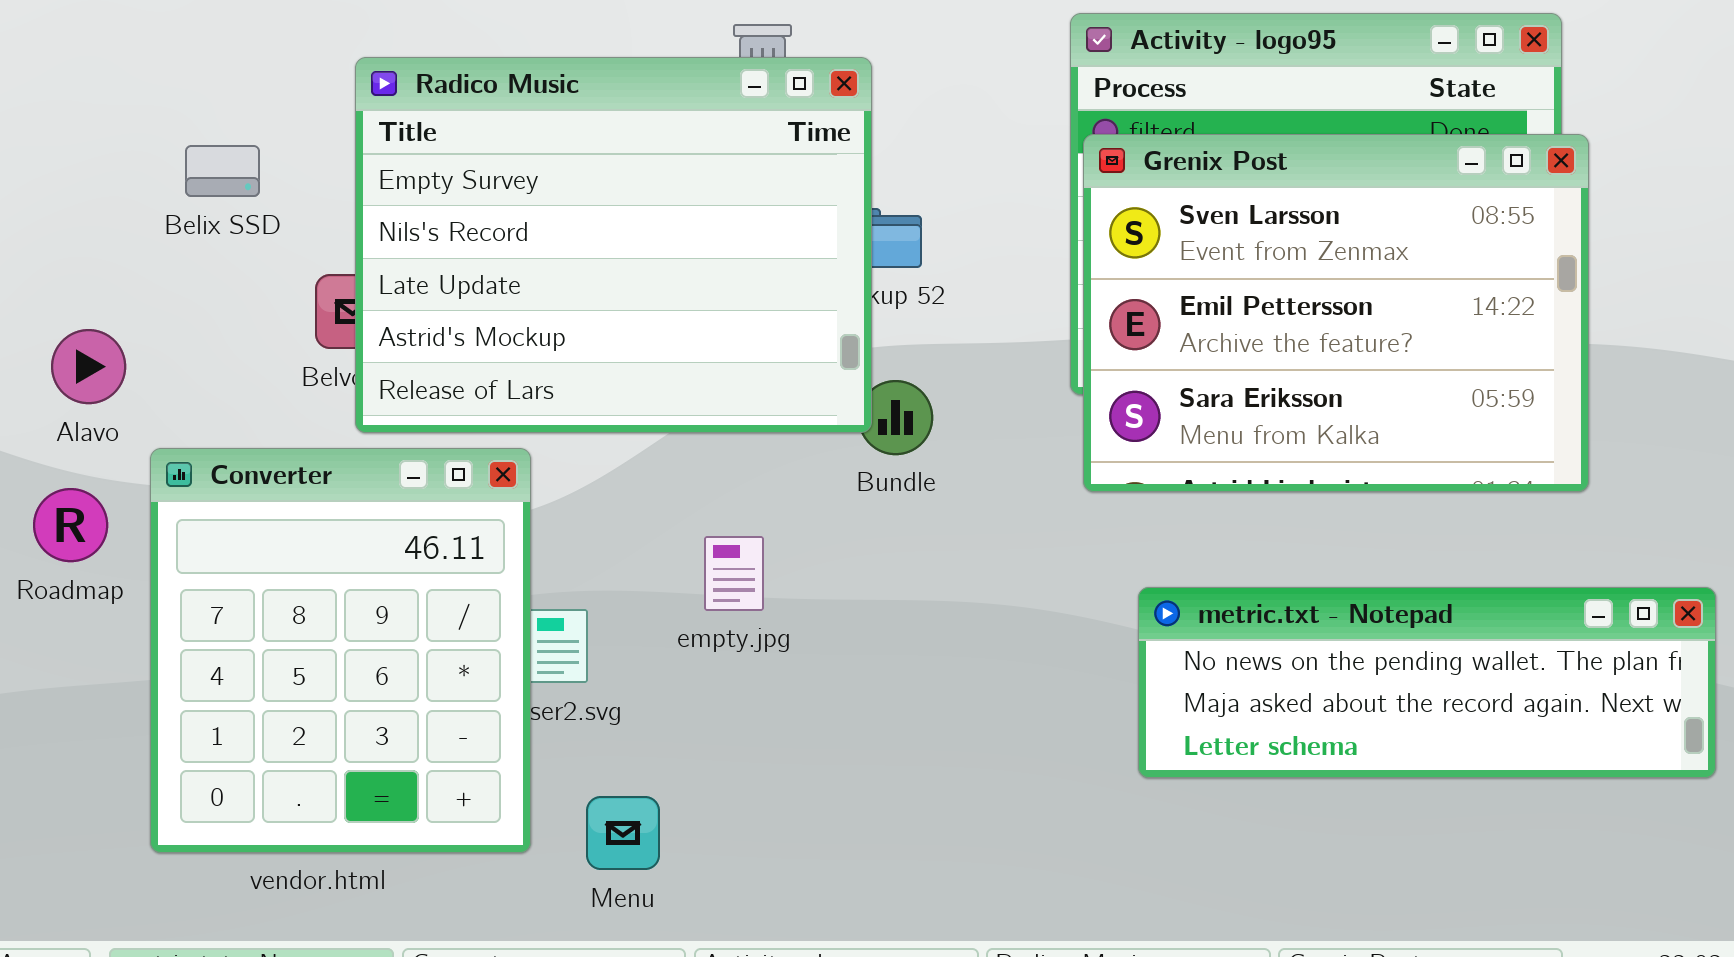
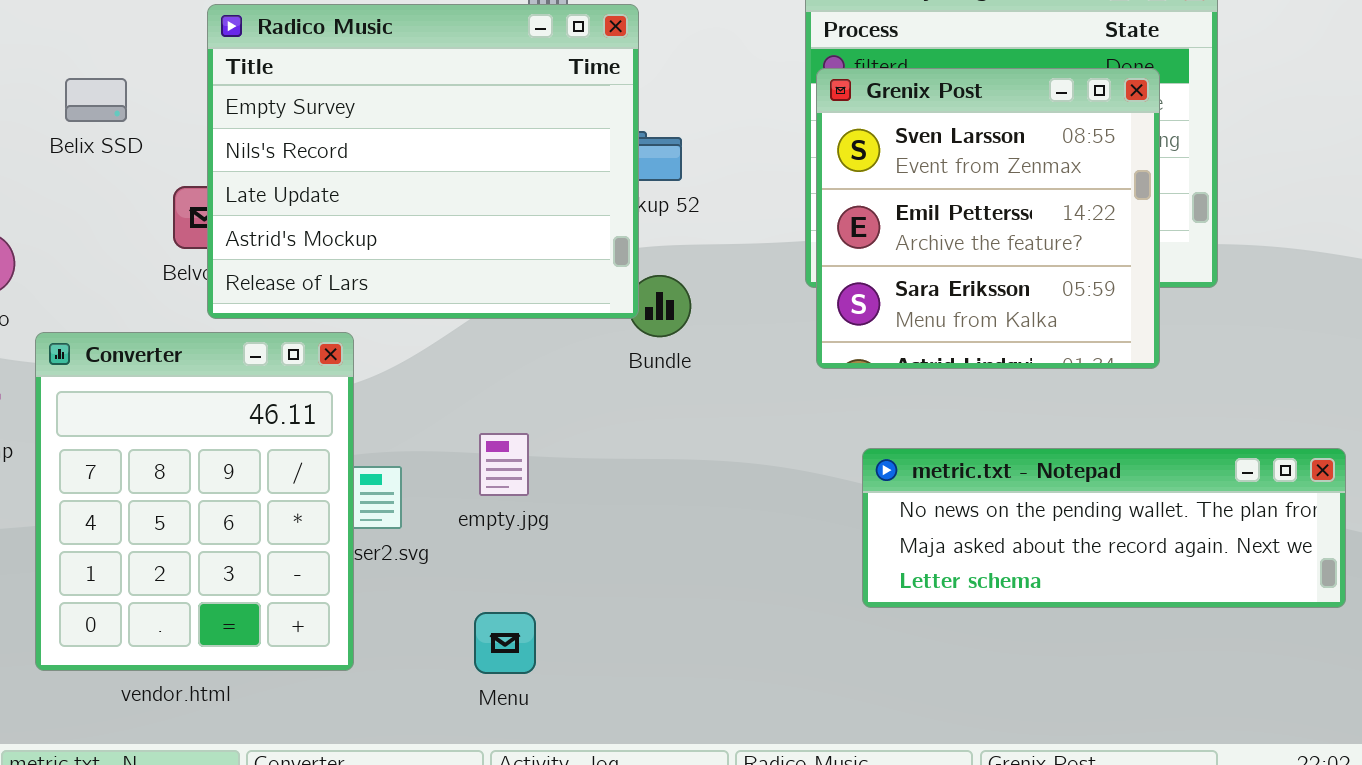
Grenix Post: [1083,134,1589,492] -> [816,68,1160,369], resized
empty.jpg: [704,536,764,611] -> [479,433,529,496], moved
Menu: [586,796,660,870] -> [474,612,536,674], moved

